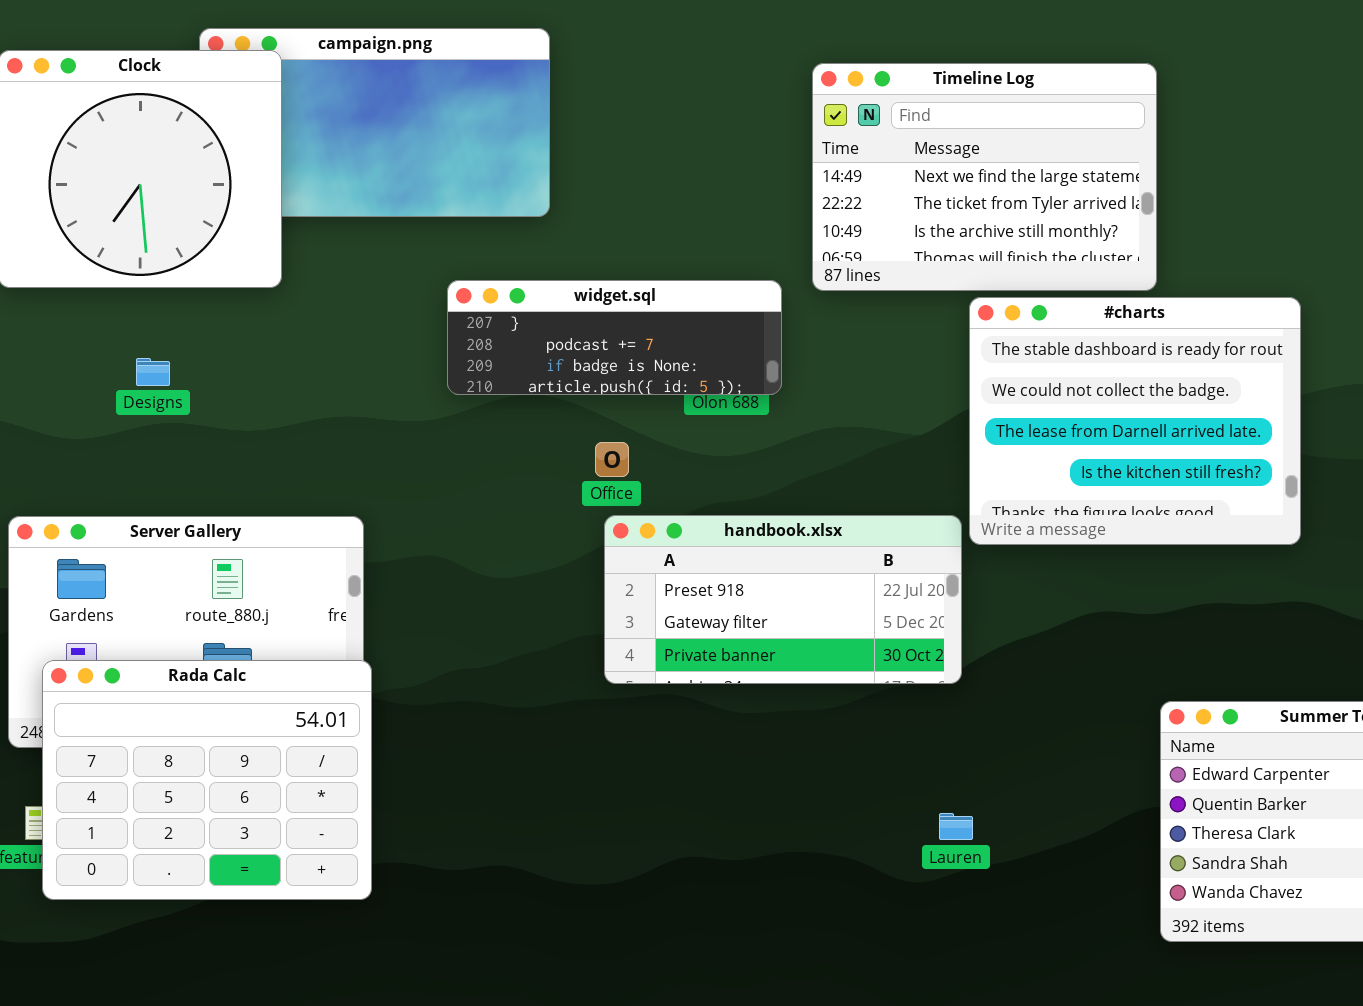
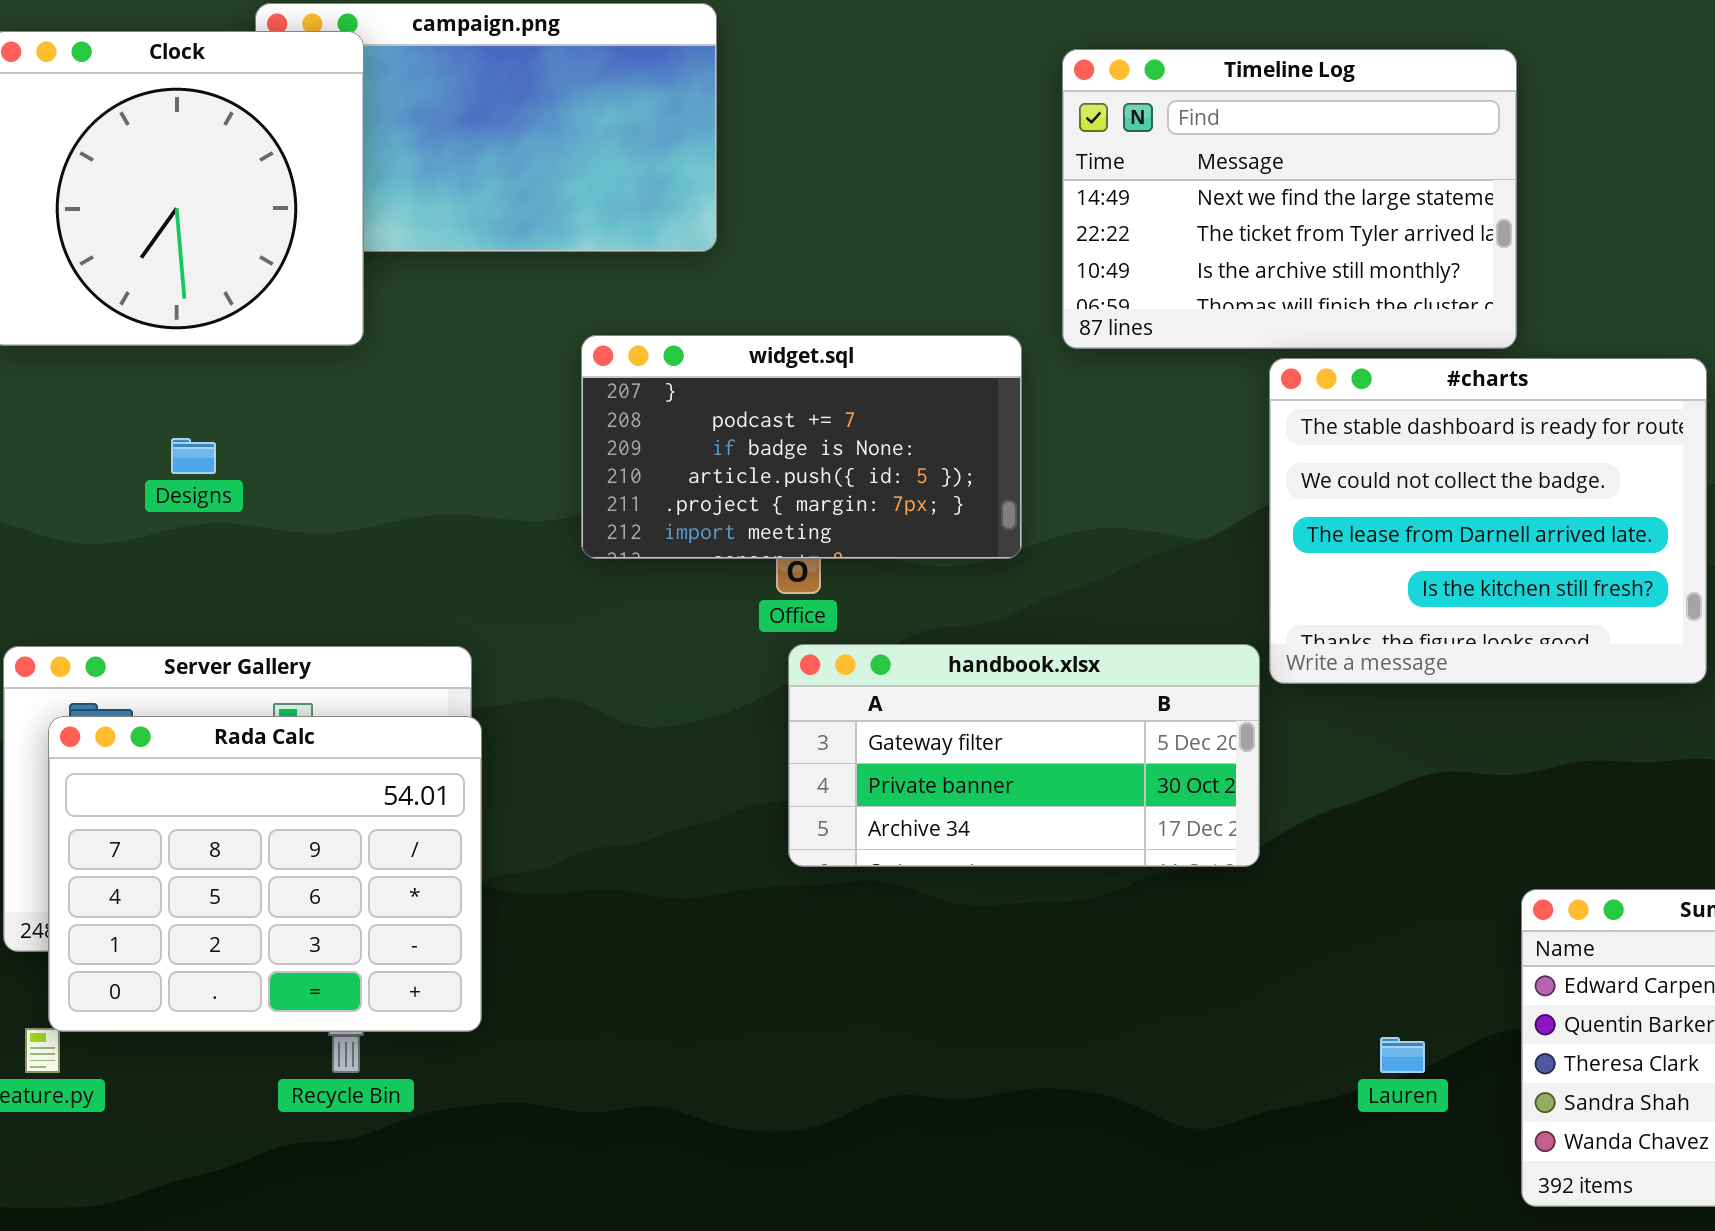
widget.sql: [447,280,782,395] -> [581,335,1022,559], resized
handbook.xlsx: [604,515,962,684] -> [788,644,1260,867], scrolled down 1 row
Rada Calc: [42,660,372,900] -> [48,716,482,1032], moved
Lauren: [939,813,973,840] -> [1380,1037,1425,1073], moved

